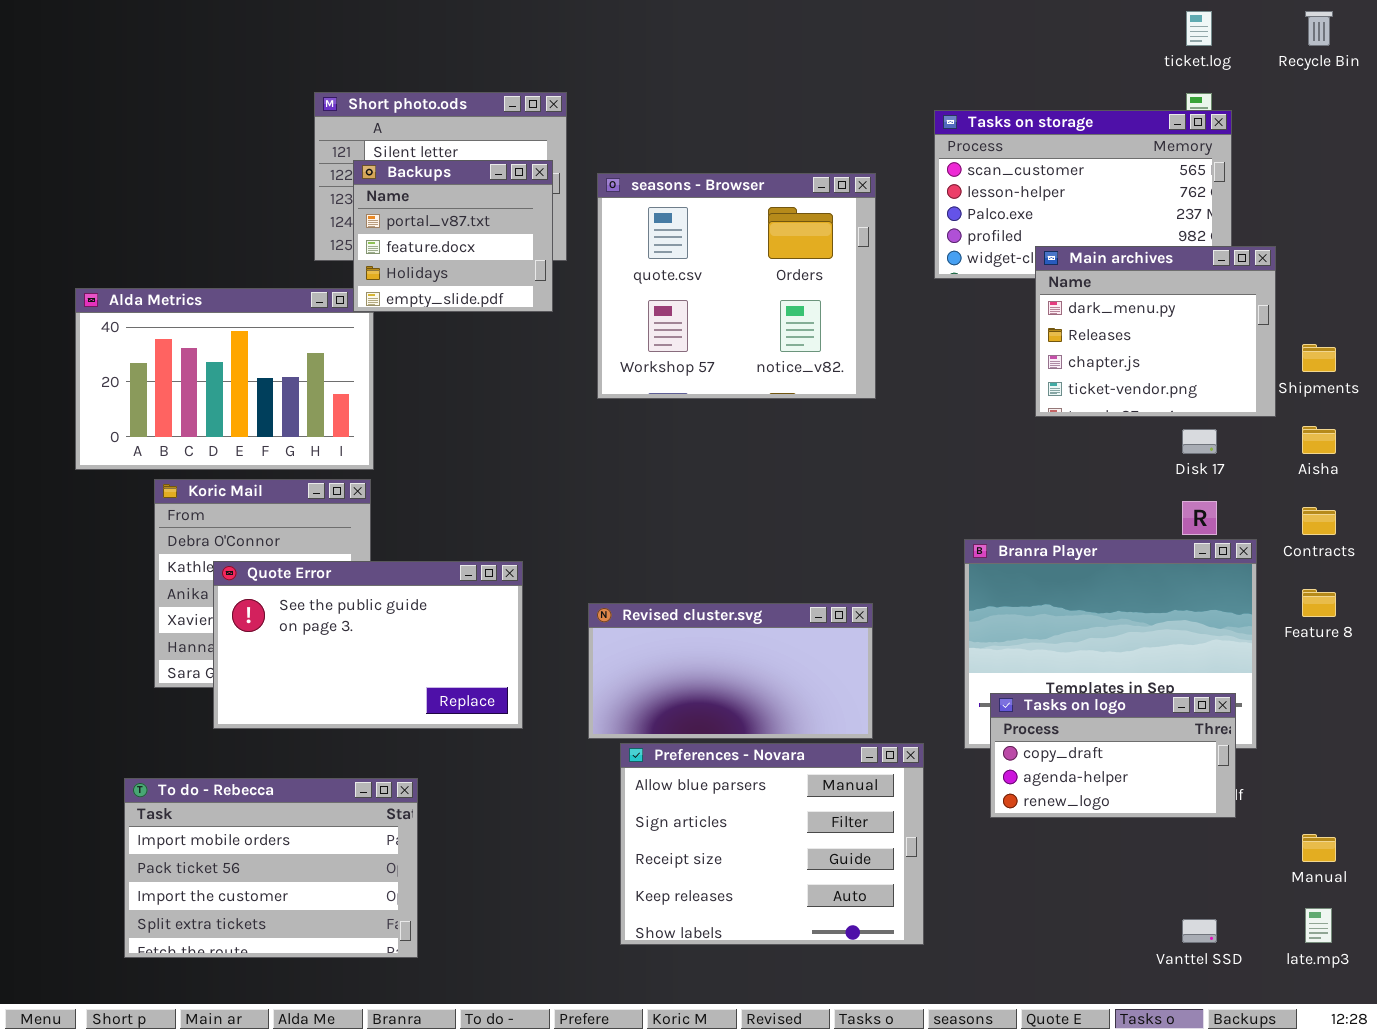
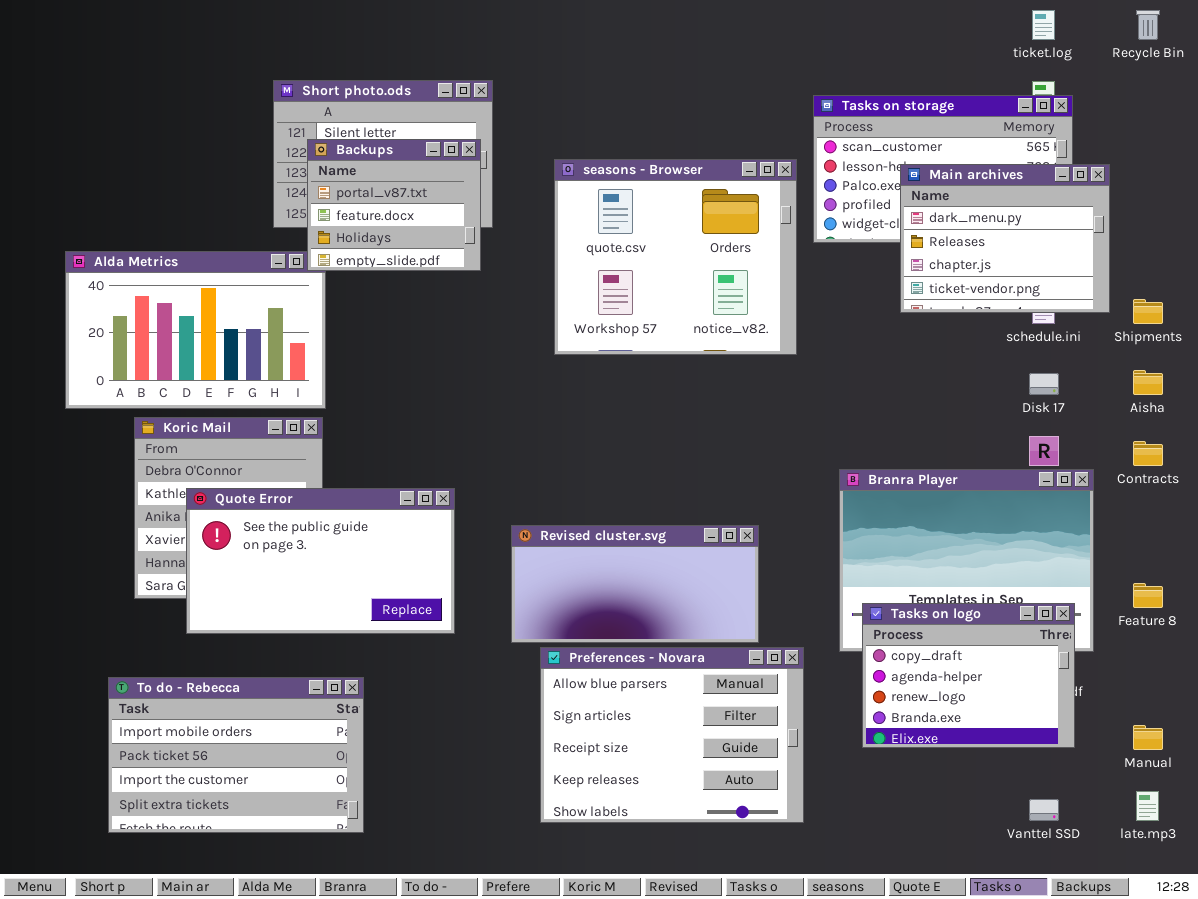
seasons - Browser: [597,173,876,399] -> [554,159,797,355], moved
Main archives: [1035,246,1276,417] -> [900,164,1110,313], moved
Feature 8: [1302,589,1336,617] -> [1133,583,1163,608], moved
Tasks on logo: [990,693,1236,818] -> [862,603,1075,748], resized

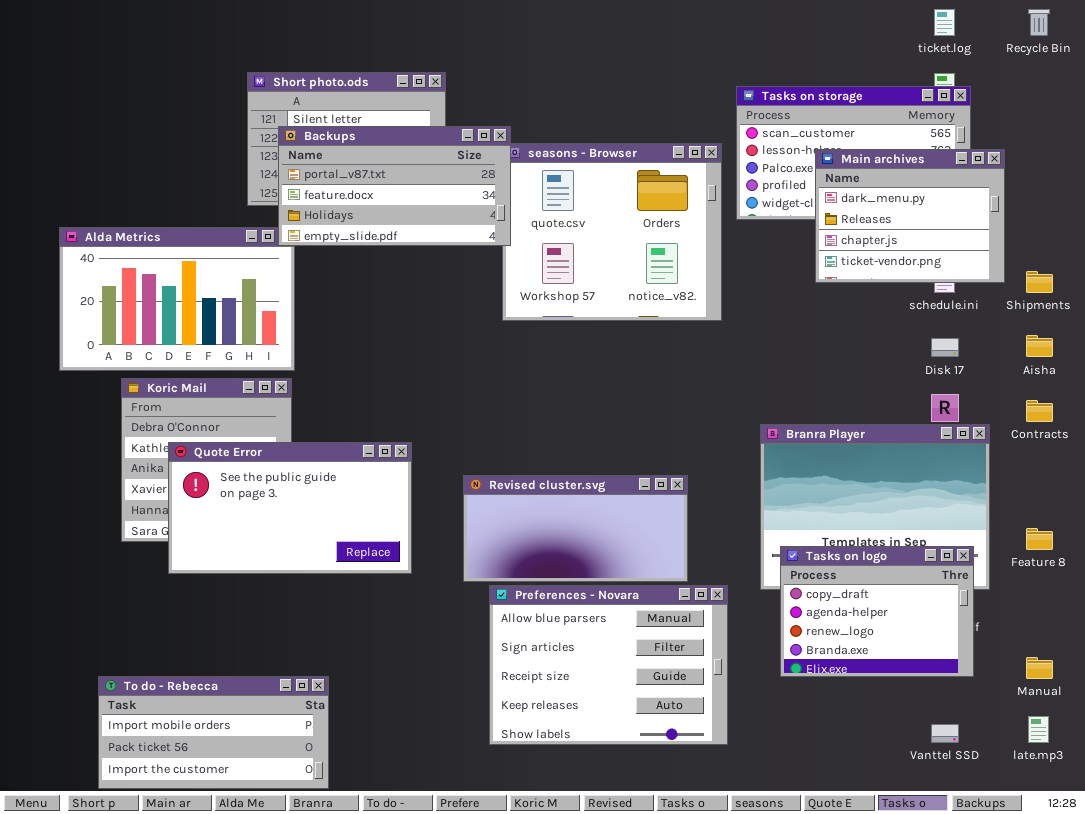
Backups: [307,139,481,271] -> [278,126,511,246], resized
To do - Rebecca: [108,677,364,833] -> [98,676,329,789], moved, resized

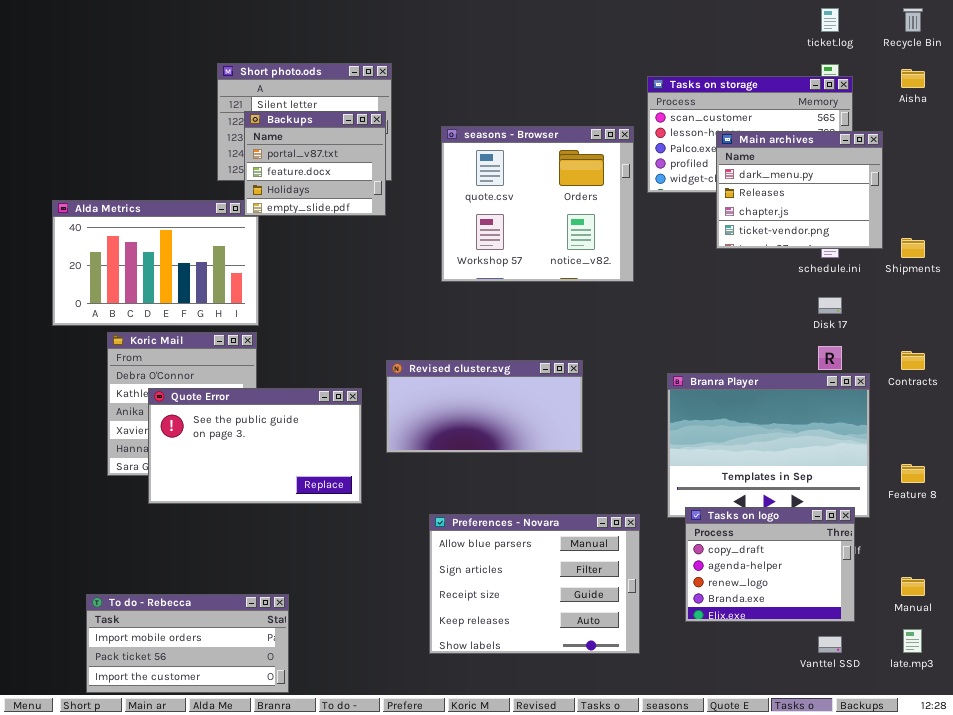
Backups: [278,126,511,246] -> [244,111,386,216], resized
Aisha: [1026,335,1053,357] -> [901,69,925,88], moved
Revised cluster.svg: [463,475,688,582] -> [386,360,583,453], moved
Tasks on logo: [780,546,974,677] -> [685,507,855,622], moved

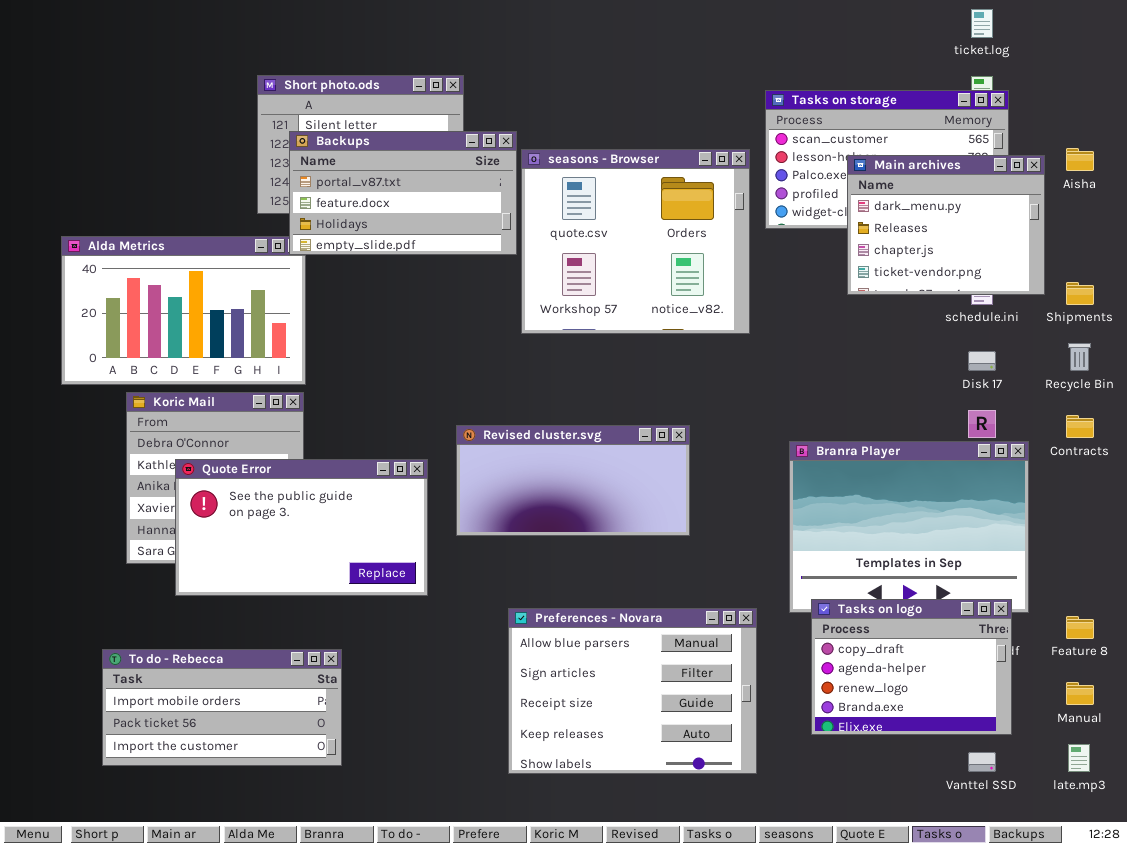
Recycle Bin: [903,8,923,32] -> [1068,343,1091,371], moved
Aisha: [901,69,925,88] -> [1066,148,1094,171], moved
Backups: [244,111,386,216] -> [289,131,517,255], resized
Feature 8: [901,464,925,483] -> [1066,616,1094,639], moved
To do - Rebecca: [86,594,289,693] -> [102,649,342,766], moved

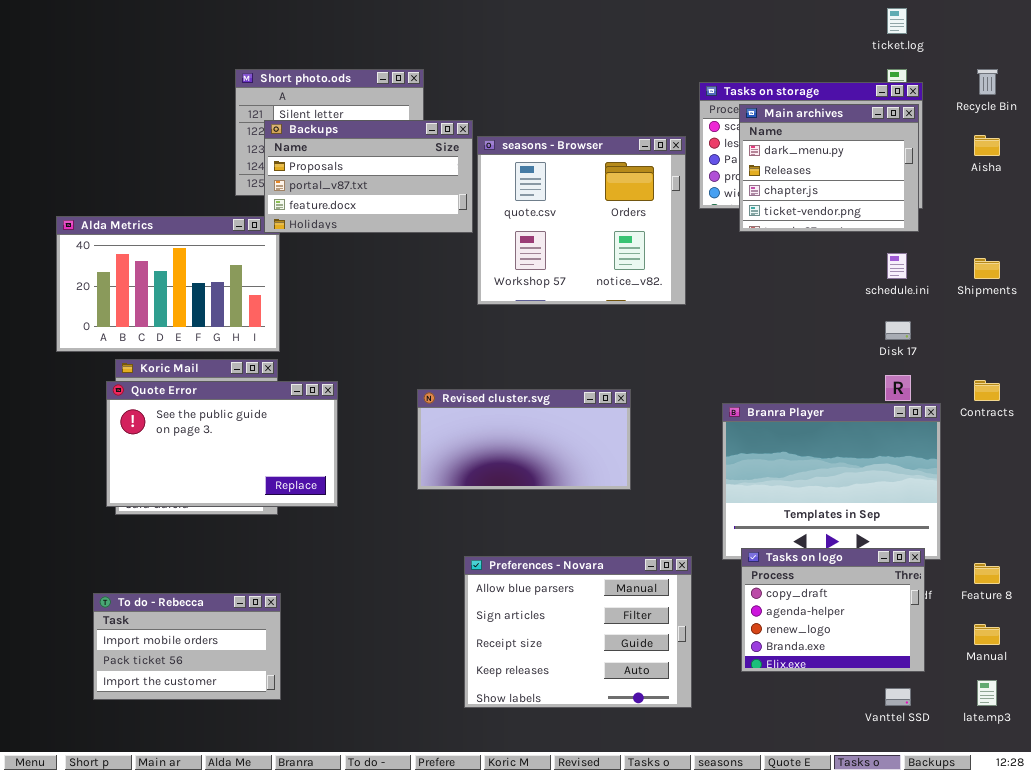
Backups: [289,131,517,255] -> [264,120,473,233], scrolled up 1 row
Main archives: [847,155,1045,295] -> [739,104,919,232], moved
Recycle Bin: [1068,343,1091,371] -> [977,69,998,95], moved
Quote Error: [175,459,428,596] -> [106,381,338,507], moved
To do - Rebecca: [102,649,342,766] -> [93,593,281,700], resized

